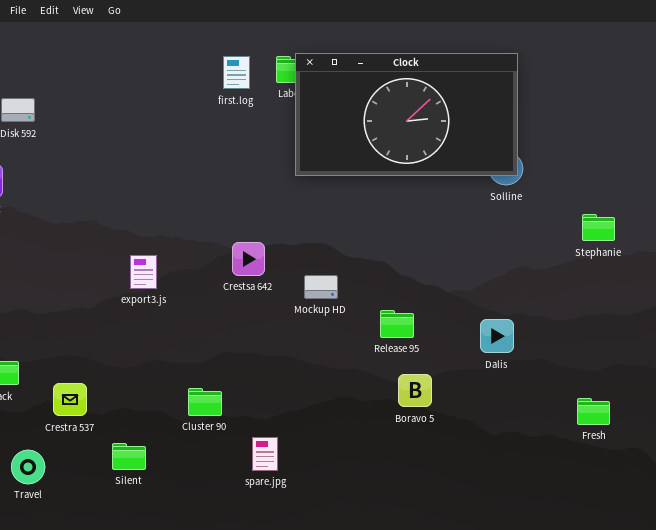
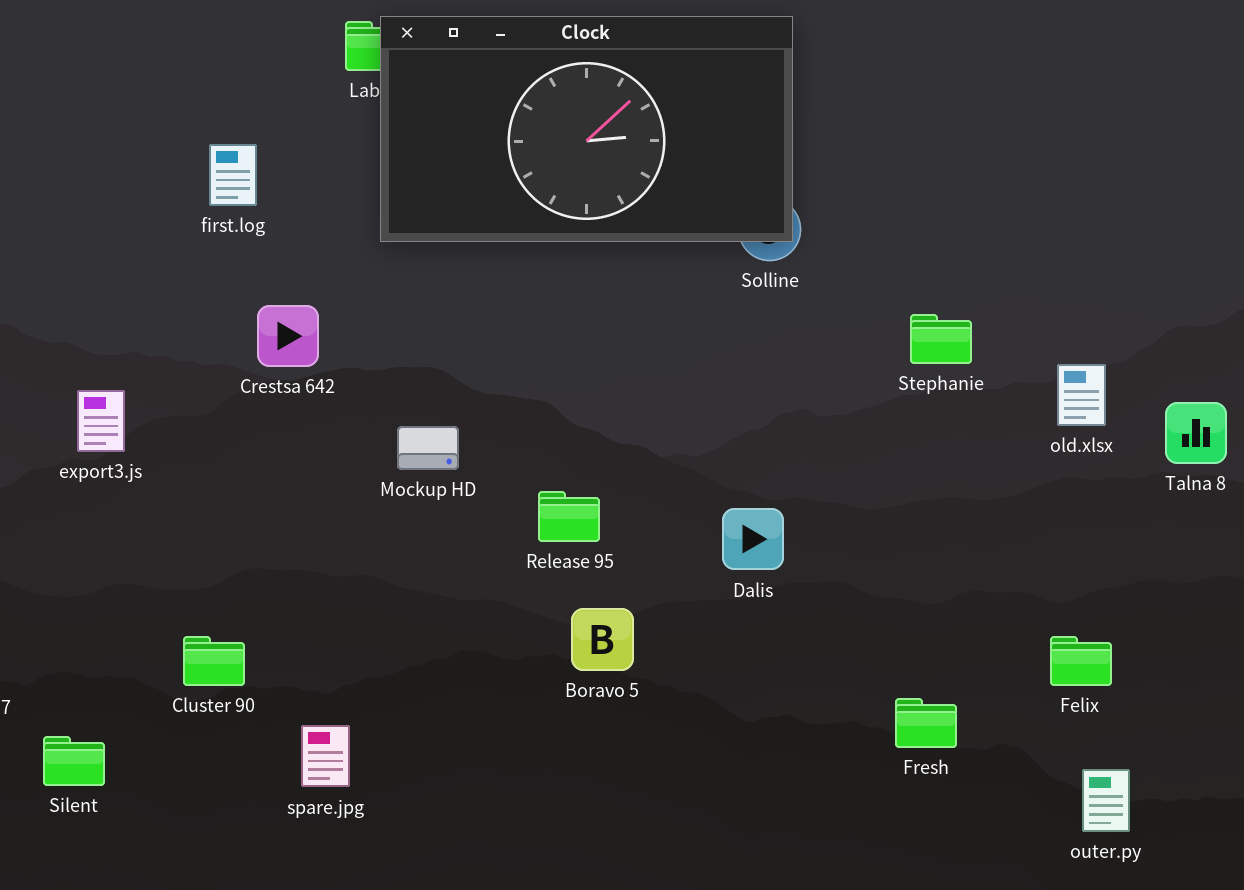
first.log: [223,56,250,89] -> [209,144,257,206], moved
Crestsa 642: [232,242,265,276] -> [257,305,319,367], moved
Fresh: [577,398,610,425] -> [895,698,957,748], moved

